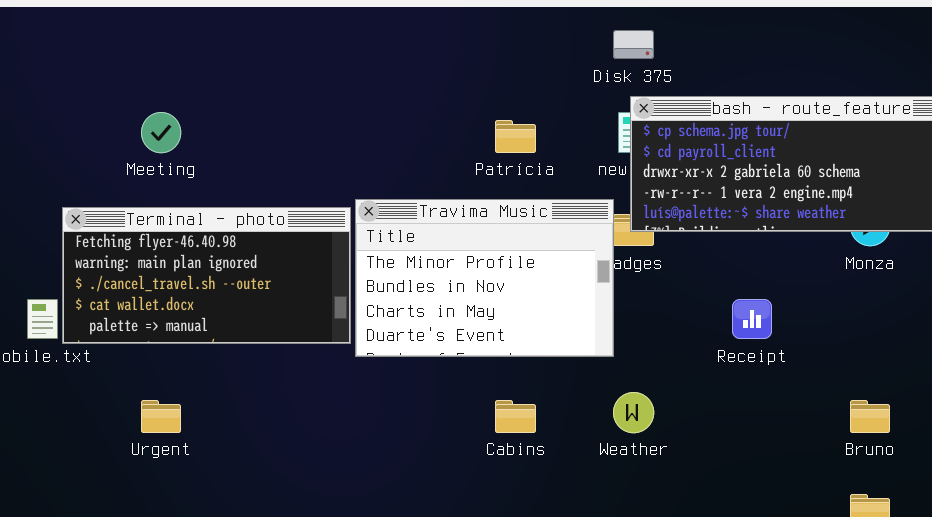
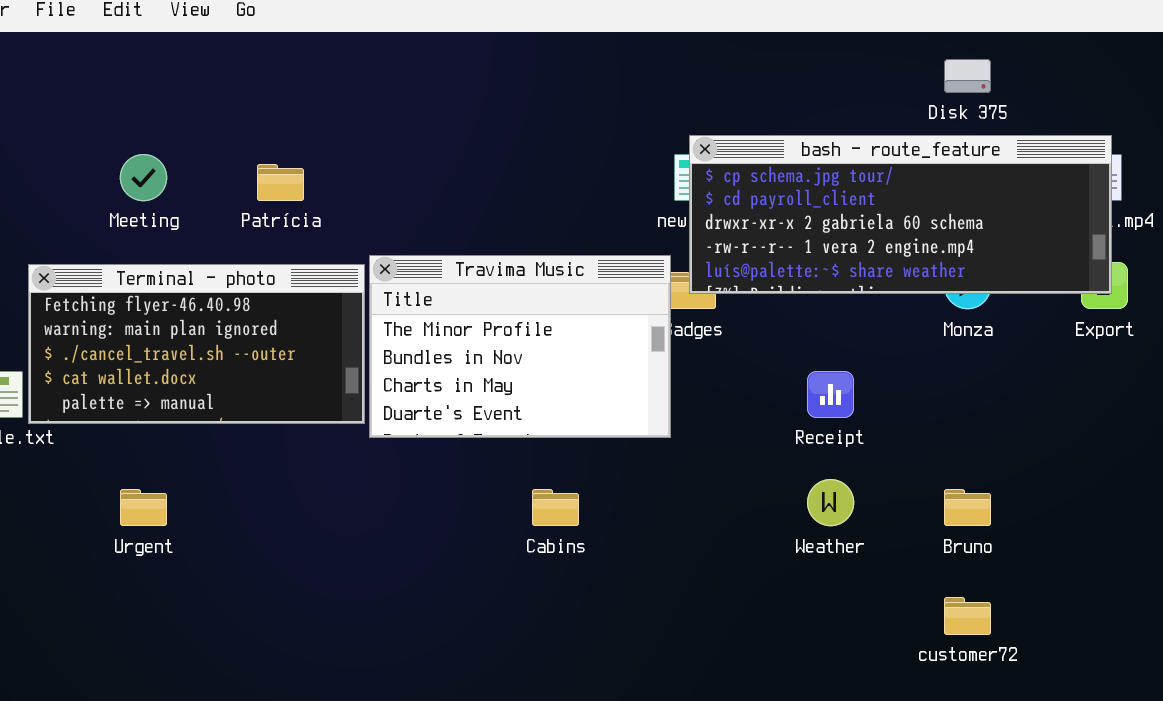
Disk 375: [613,30,654,59] -> [944,59,991,93], moved
Patrícia: [495,120,536,153] -> [257,164,304,201], moved
Weather: [613,392,654,433] -> [807,479,854,526], moved

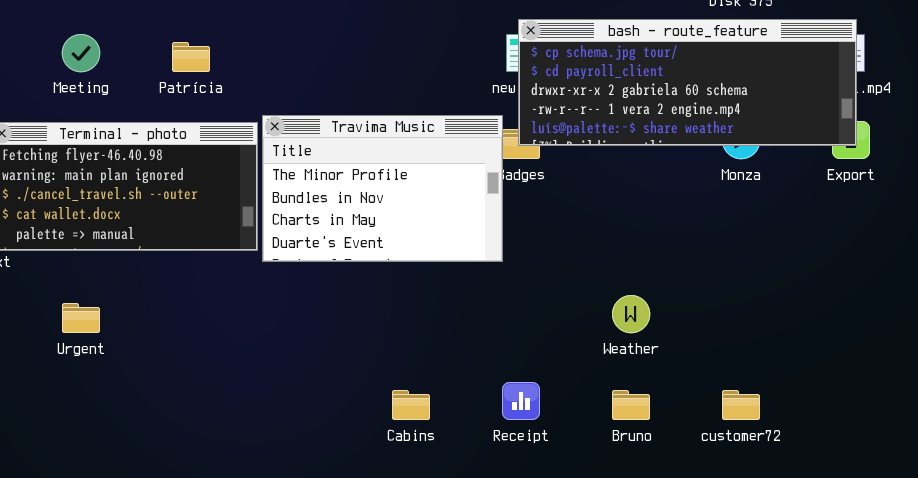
Receipt: [807,371,854,418] -> [502,382,540,420], moved
Cabins: [532,489,579,526] -> [392,390,430,420], moved
Bruno: [944,489,991,526] -> [612,390,650,420], moved

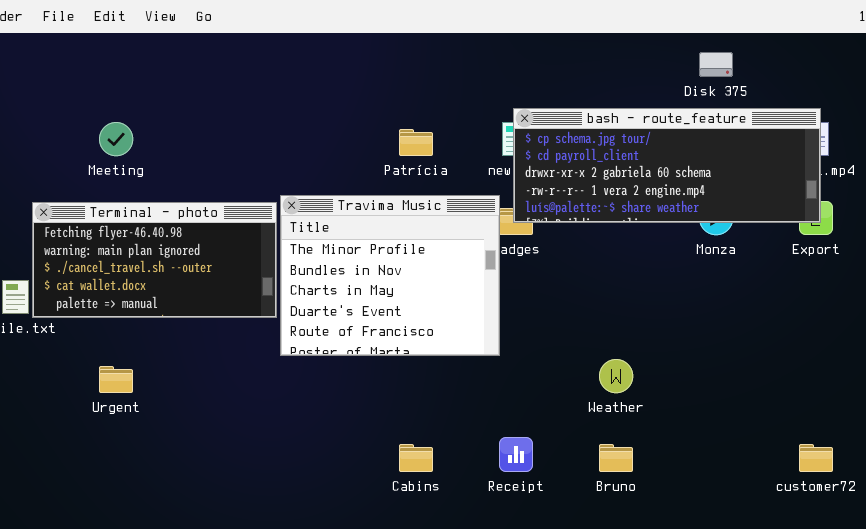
Patrícia: [172,42,210,72] -> [399,129,433,156], moved
Travima Music: [262,115,503,262] -> [280,195,500,356], resized
customer72: [722,390,760,420] -> [799,444,833,472], moved

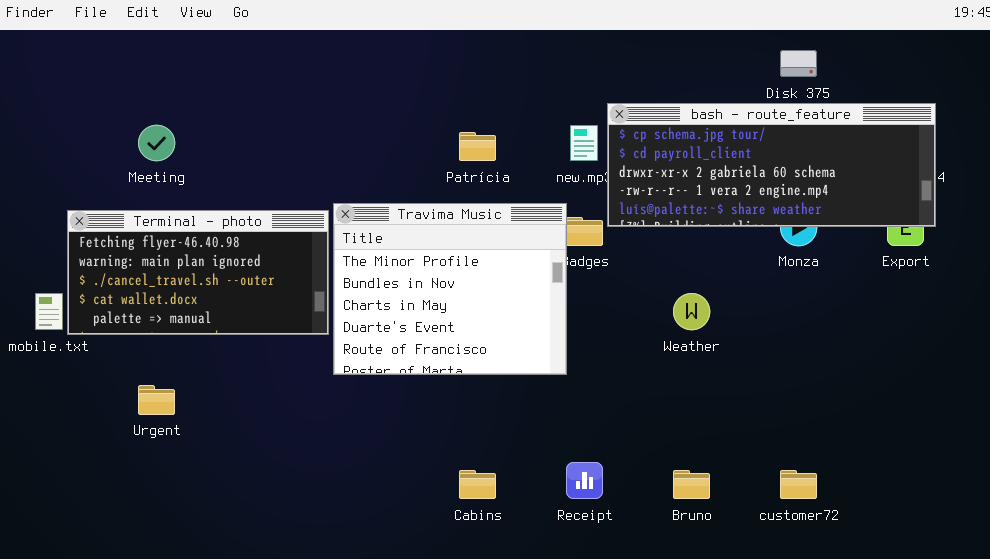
bash - route_feature: [513,108,821,223] -> [607,103,936,227], moved
Weather: [599,359,633,393] -> [673,293,710,330], moved
customer72: [799,444,833,472] -> [780,470,817,499], moved

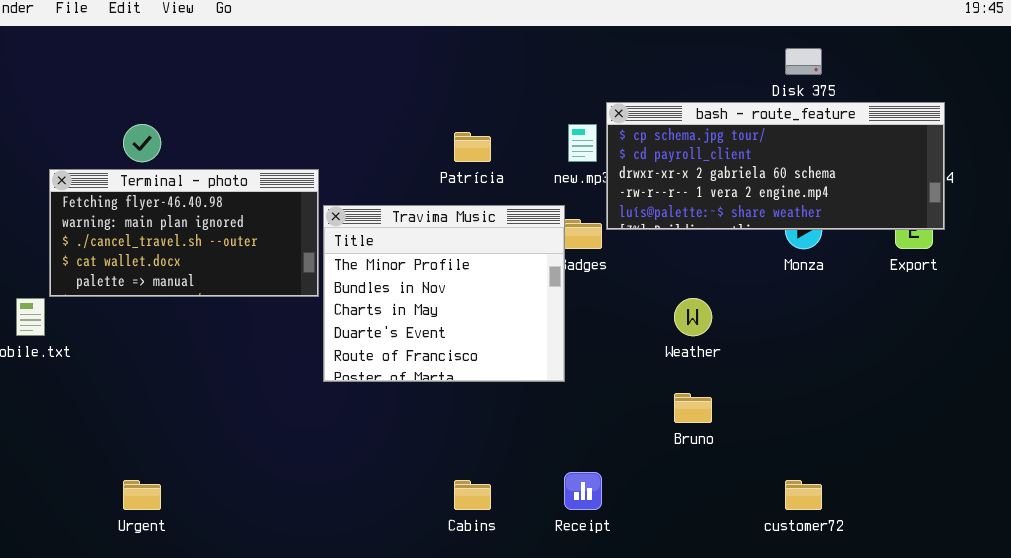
Terminal - photo: [67,210,329,335] -> [49,169,319,297], moved
Urgent: [138,385,175,415] -> [123,480,161,510], moved
Bruno: [673,470,710,499] -> [674,393,712,423], moved

